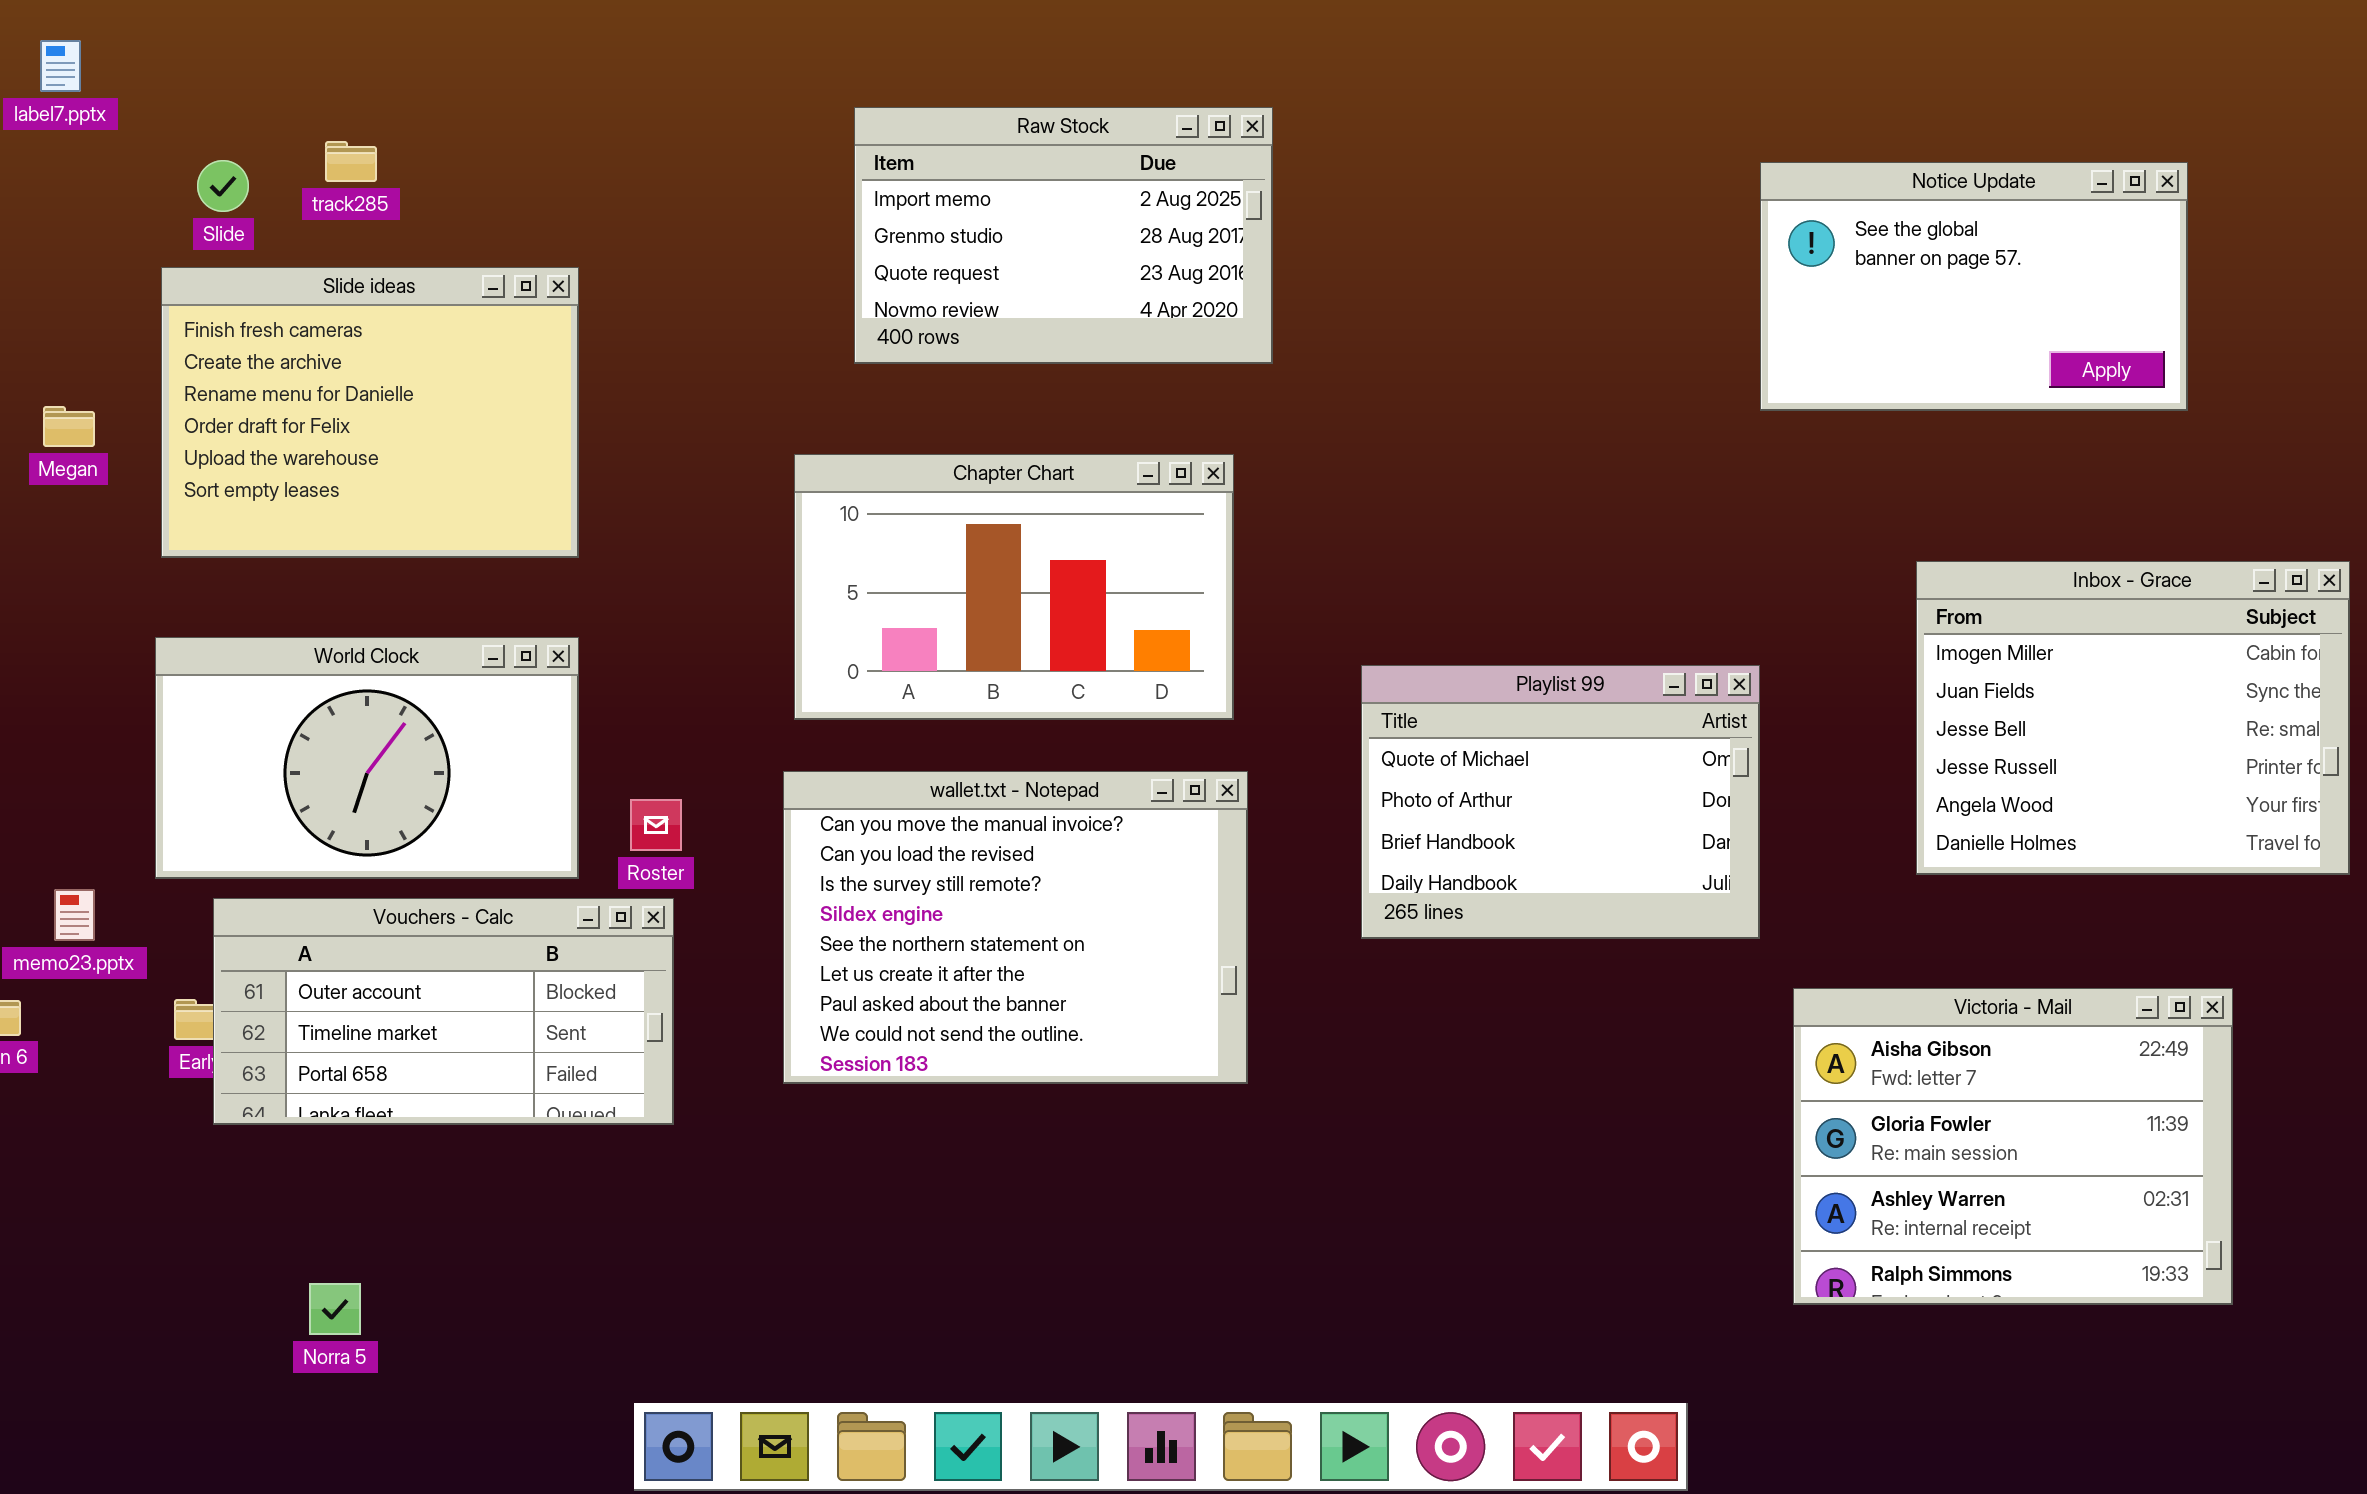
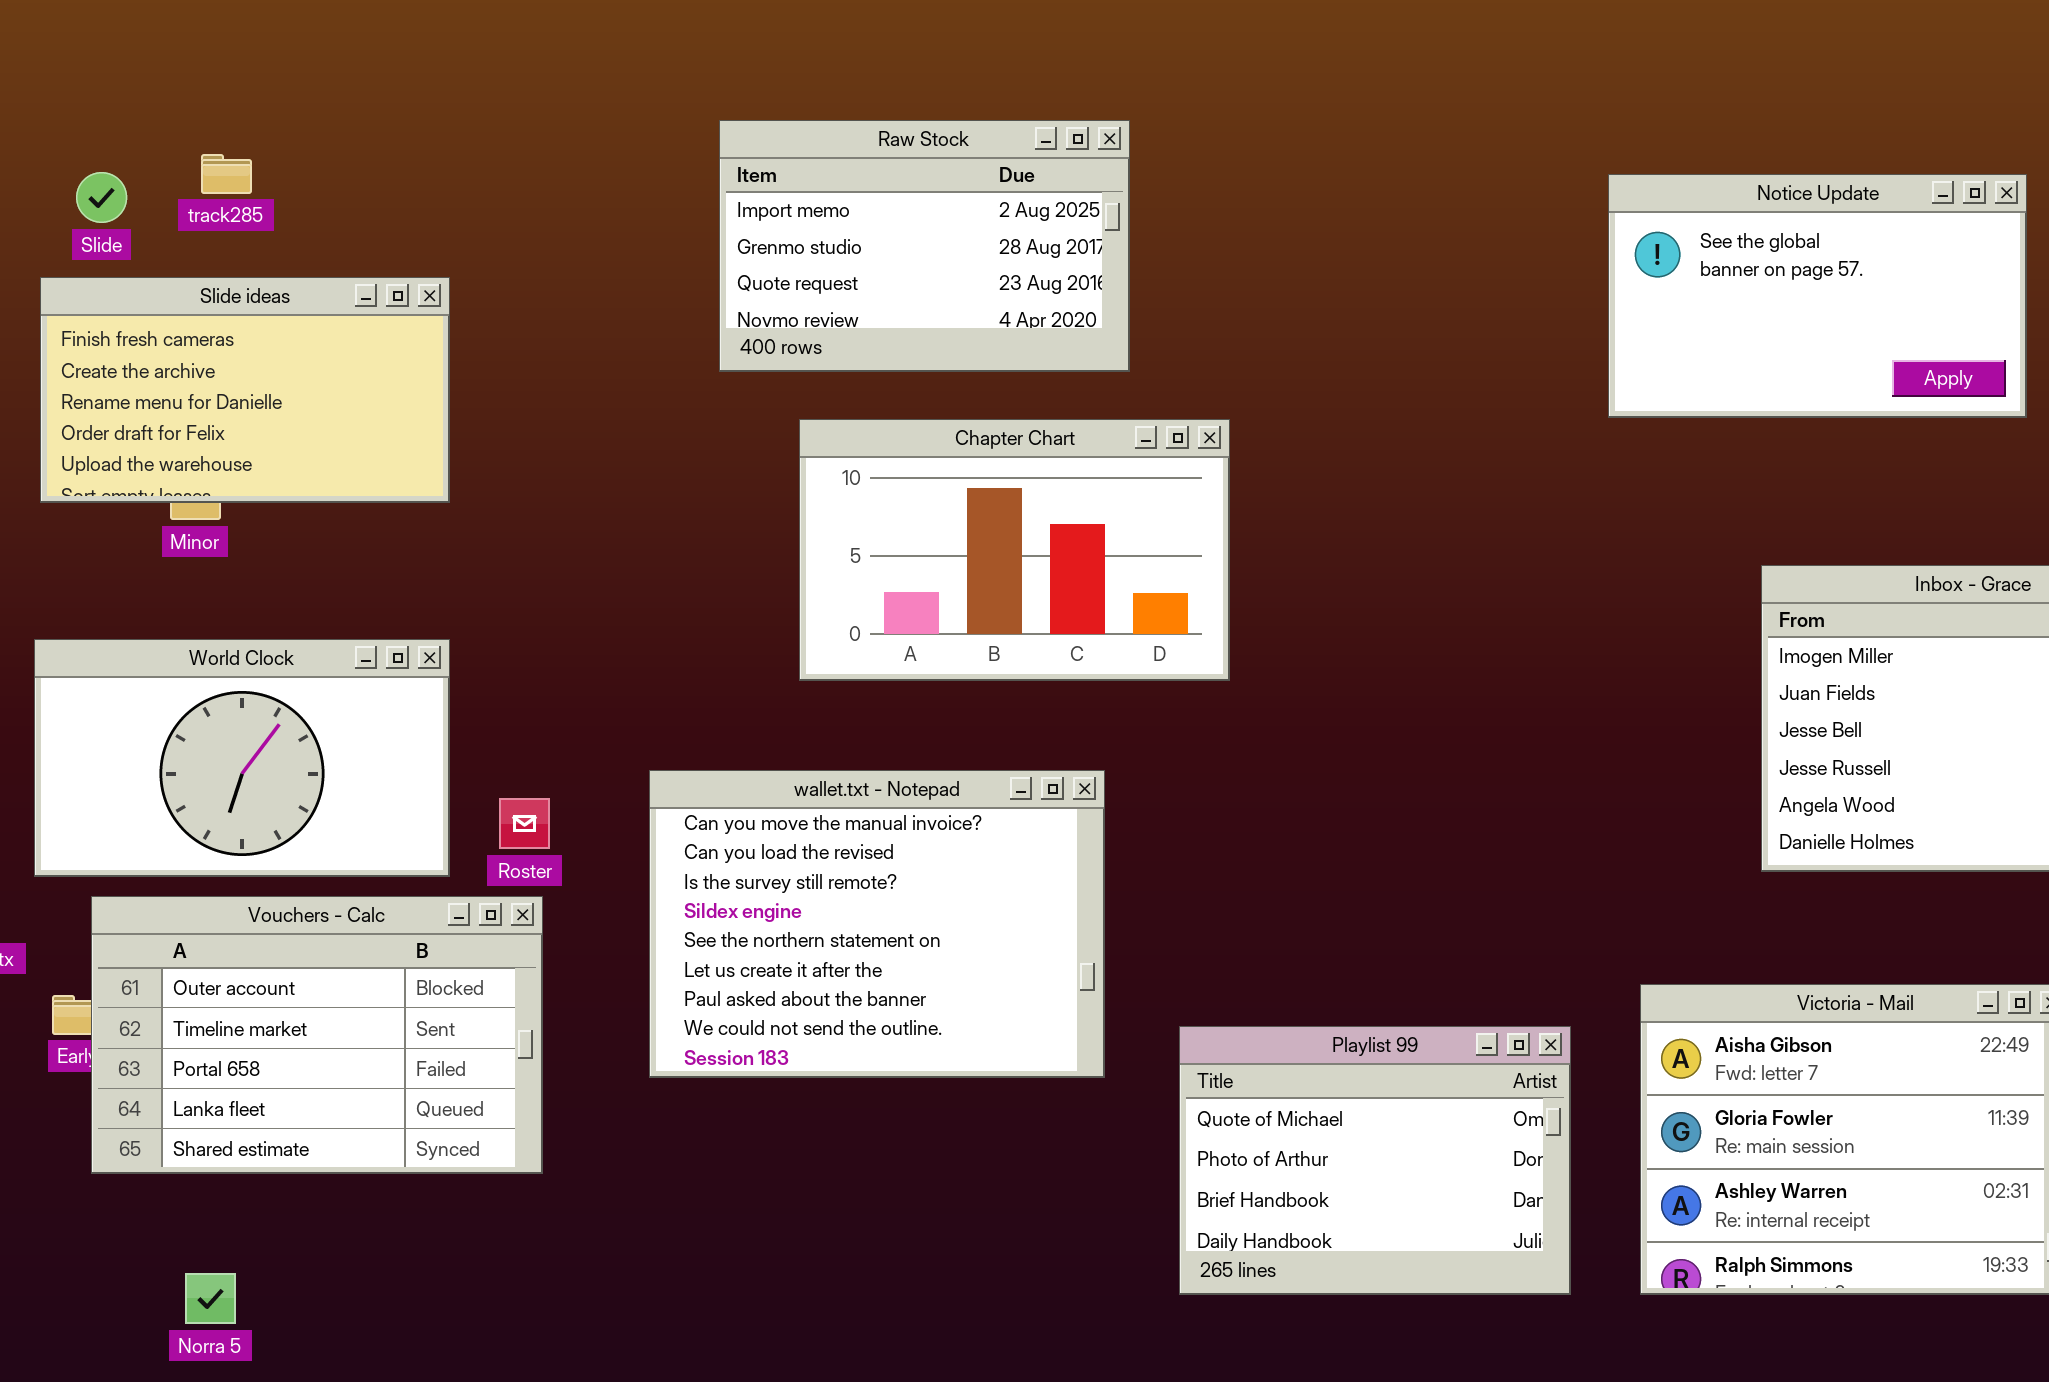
Slide ideas: [161,267,579,558] -> [40,277,450,503], resized
Chapter Chart: [794,454,1234,720] -> [799,419,1230,681], moved
Playlist 99: [1361,665,1760,939] -> [1179,1026,1571,1295], moved
Vouchers - Calc: [213,898,674,1125] -> [91,896,543,1174], resized

